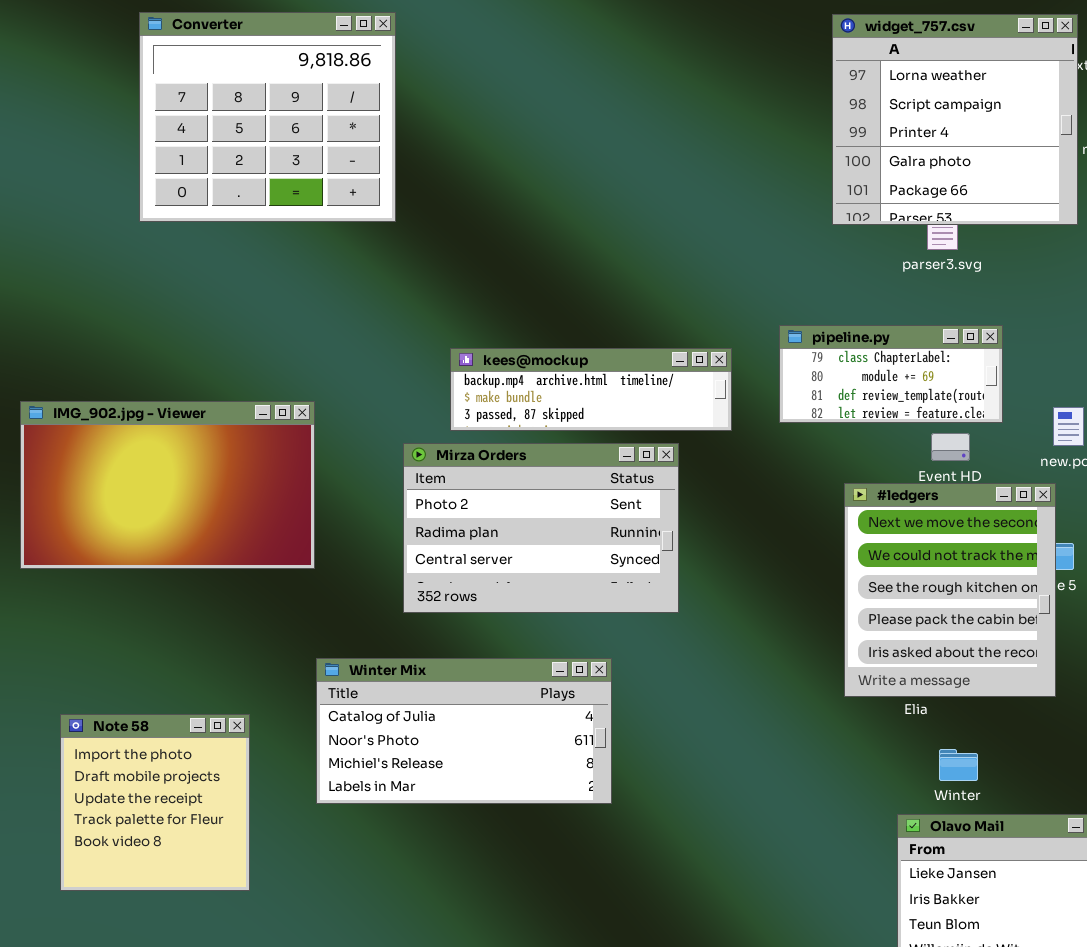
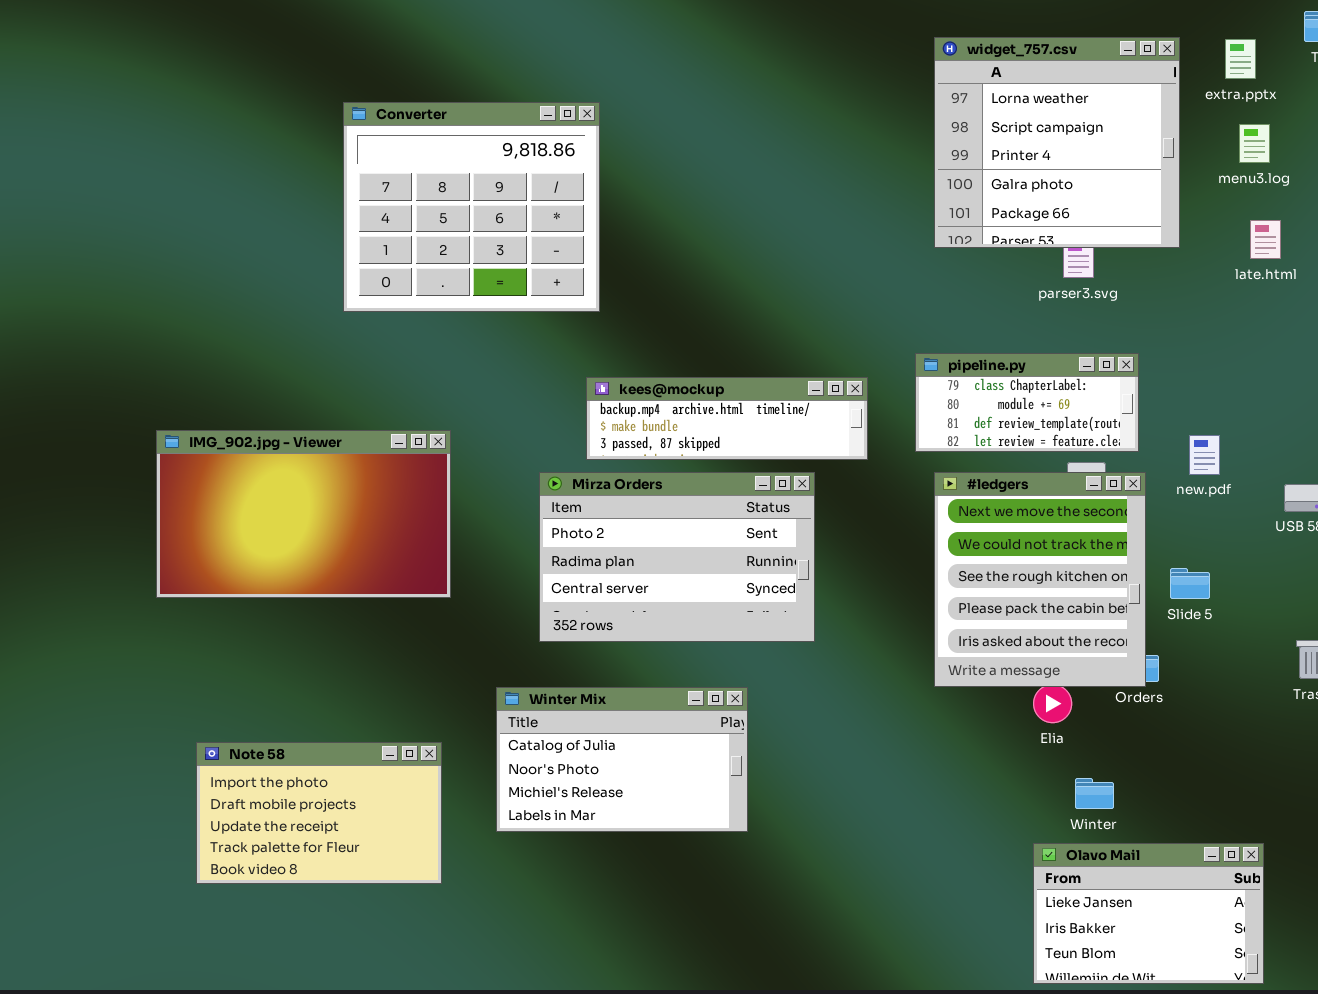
Converter: [139,12,396,222] -> [343,102,600,312], moved
widget_757.csv: [832,14,1078,225] -> [934,37,1180,248], moved
#ledgers: [844,483,1056,697] -> [934,472,1146,687], moved
Winter Mix: [316,658,612,804] -> [496,687,748,832], resized
Note 58: [60,714,250,891] -> [196,742,442,884], resized

